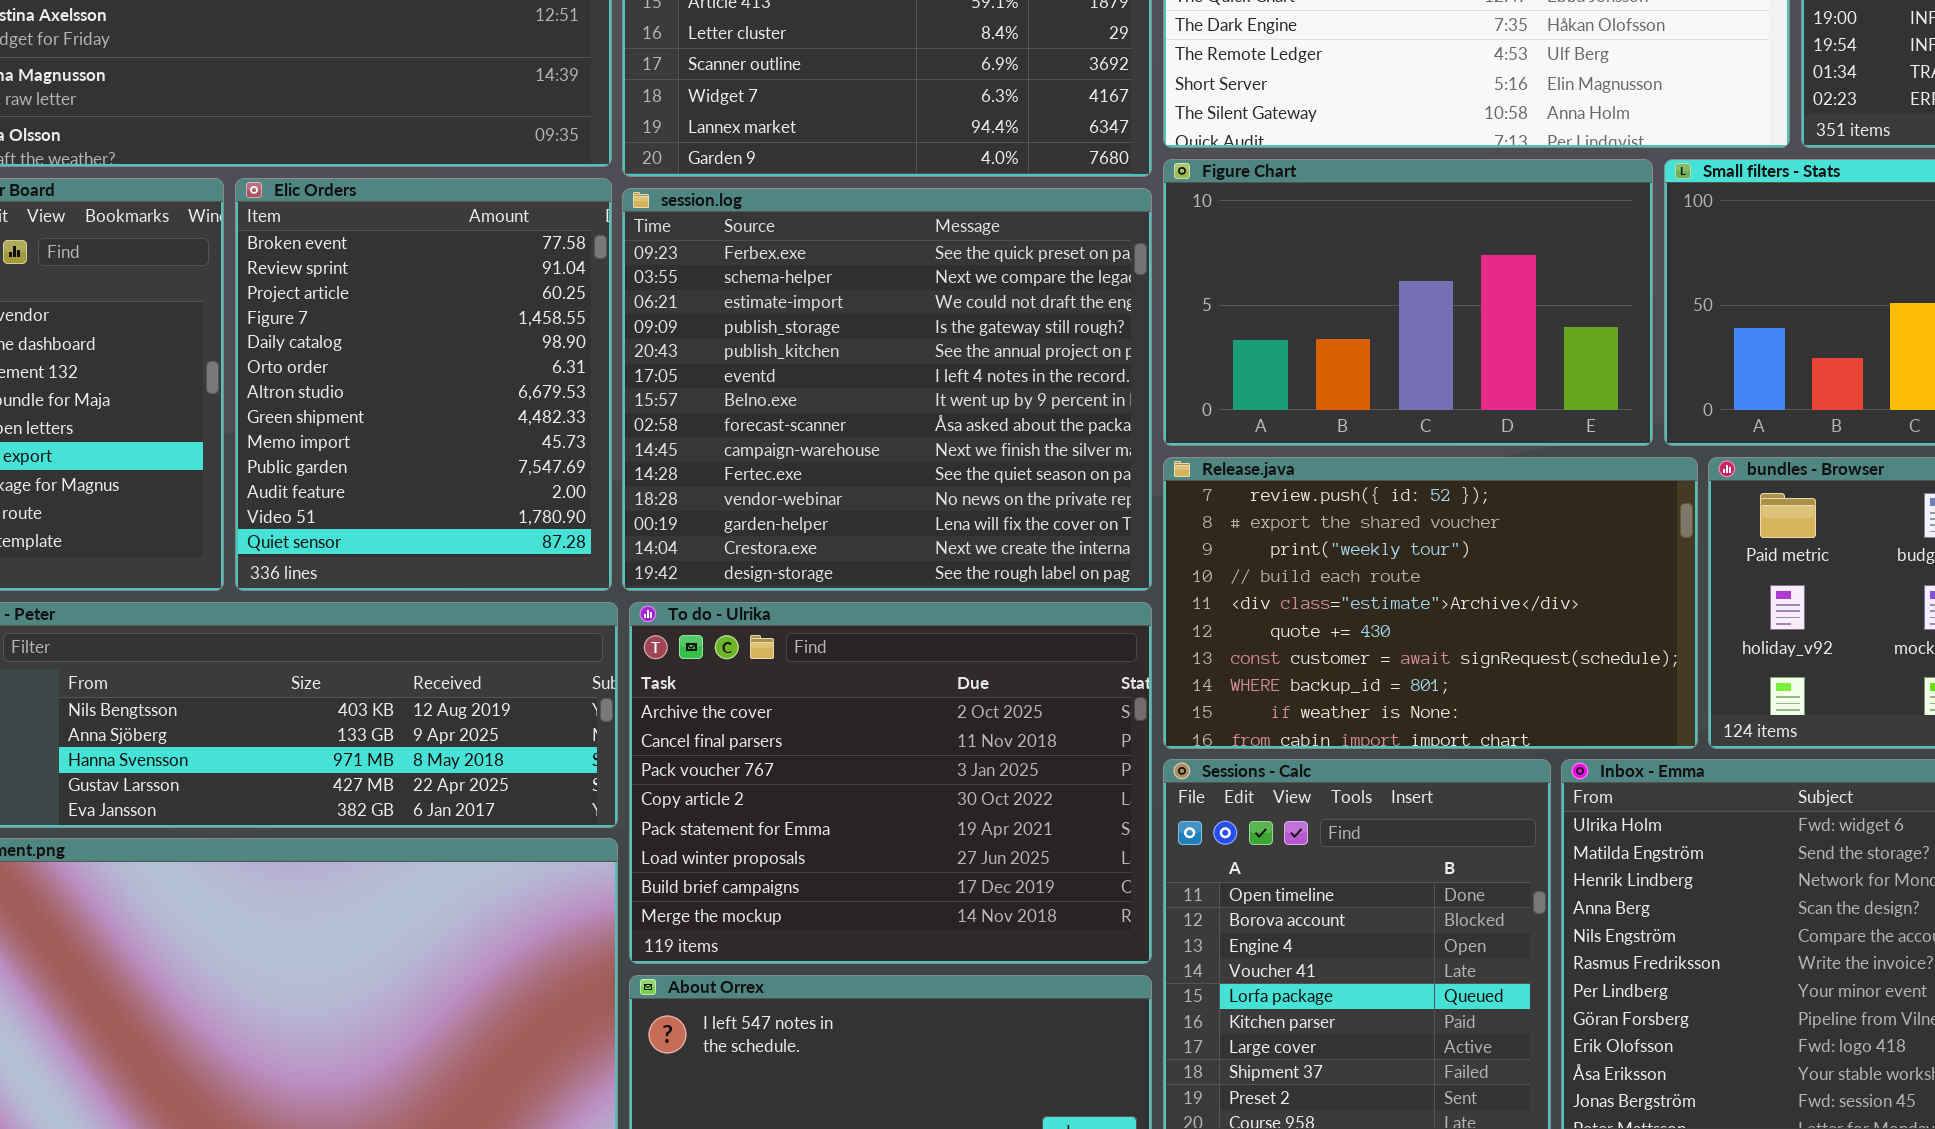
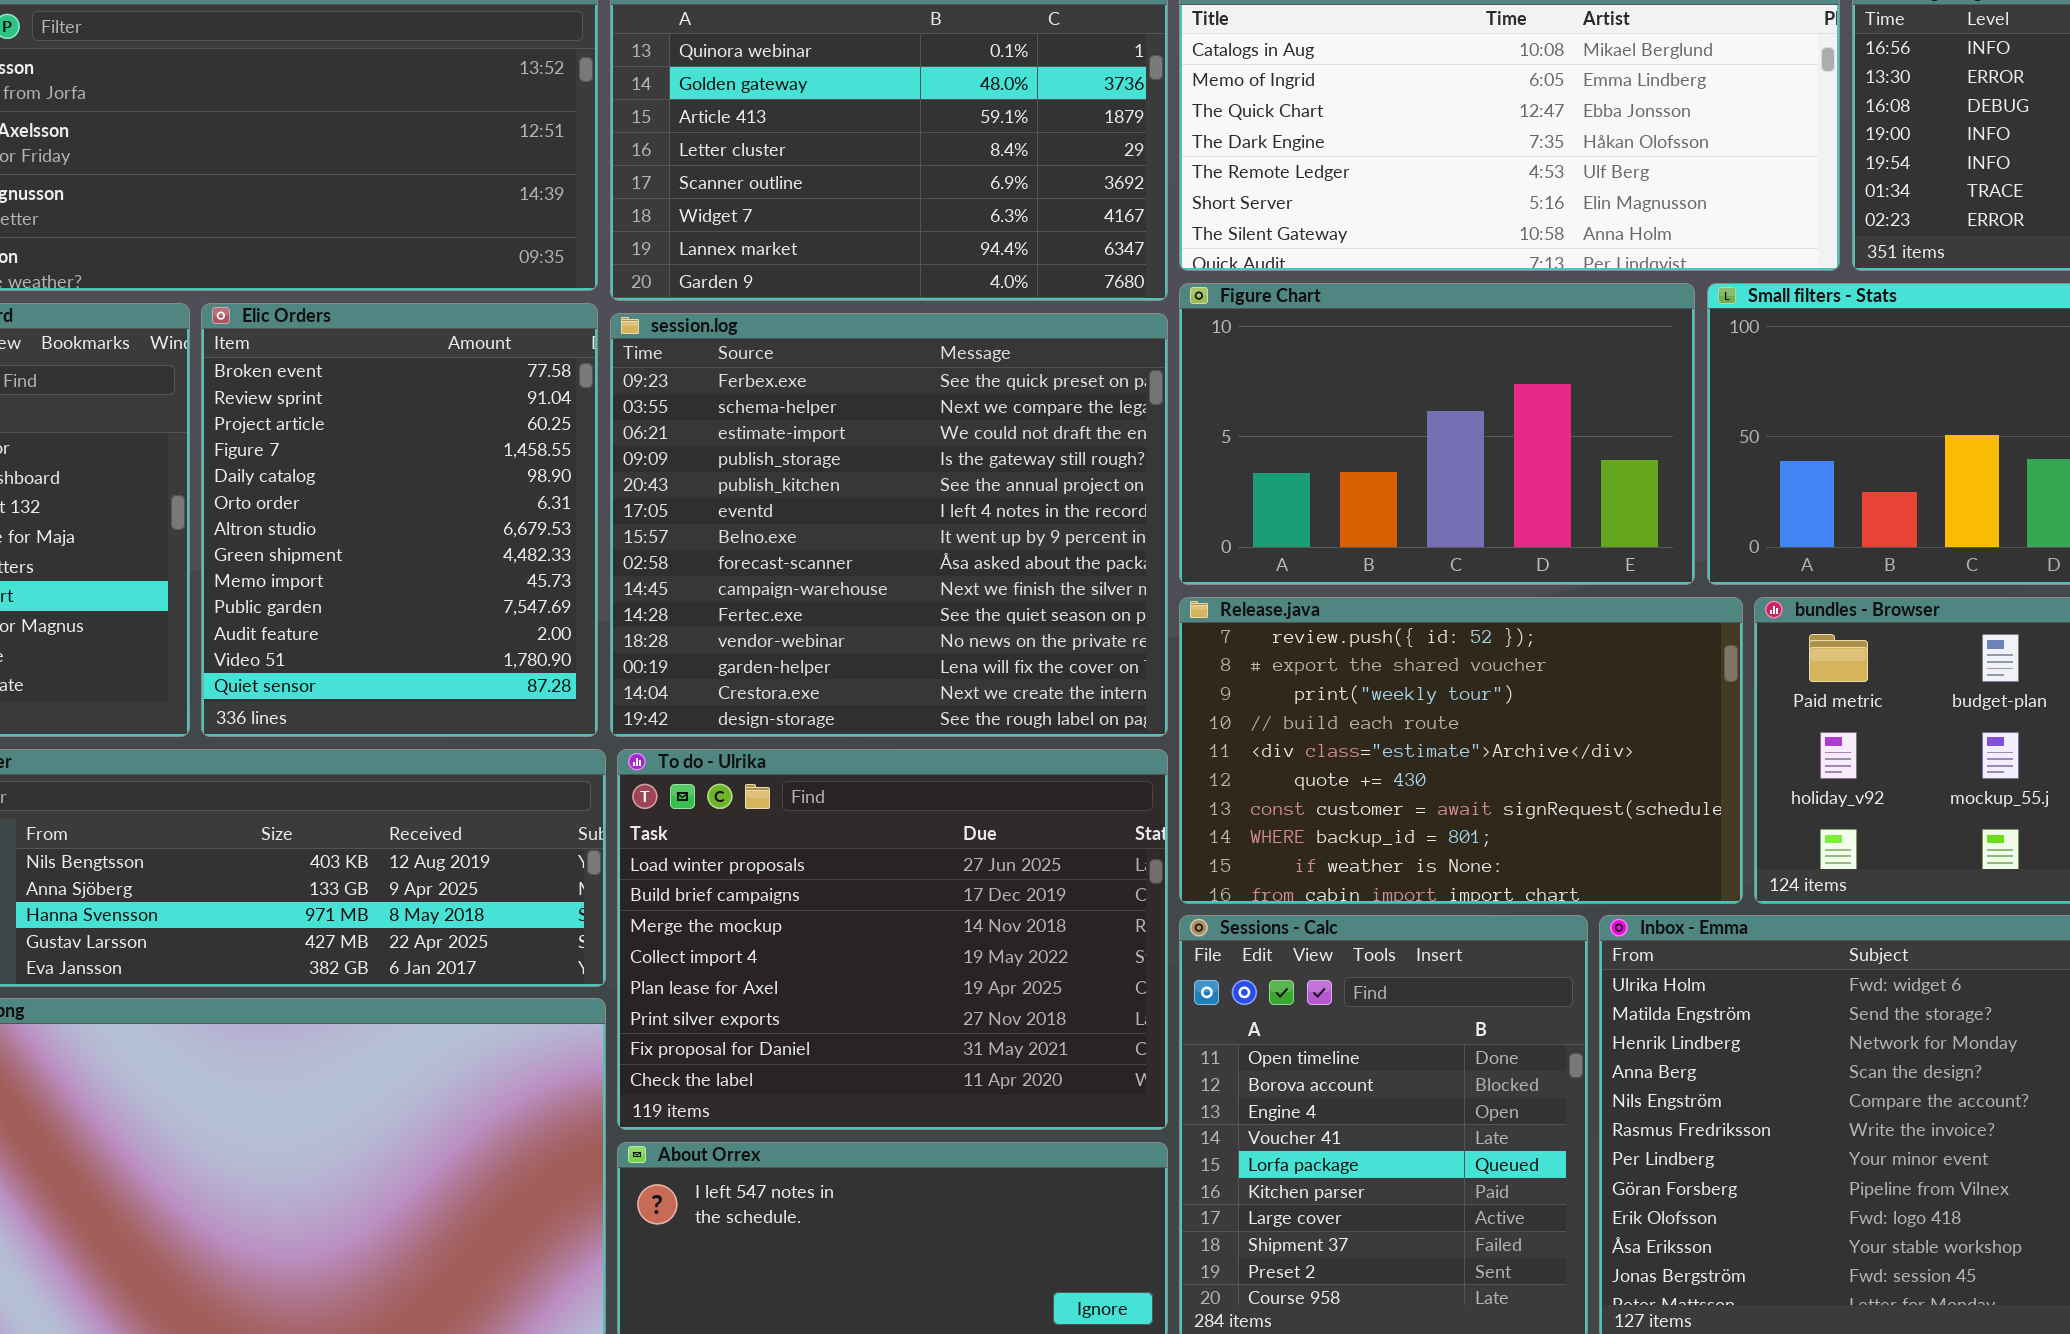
To do - Ulrika: [629,602,1152,964] -> [617,749,1168,1130], scrolled down 5 rows

